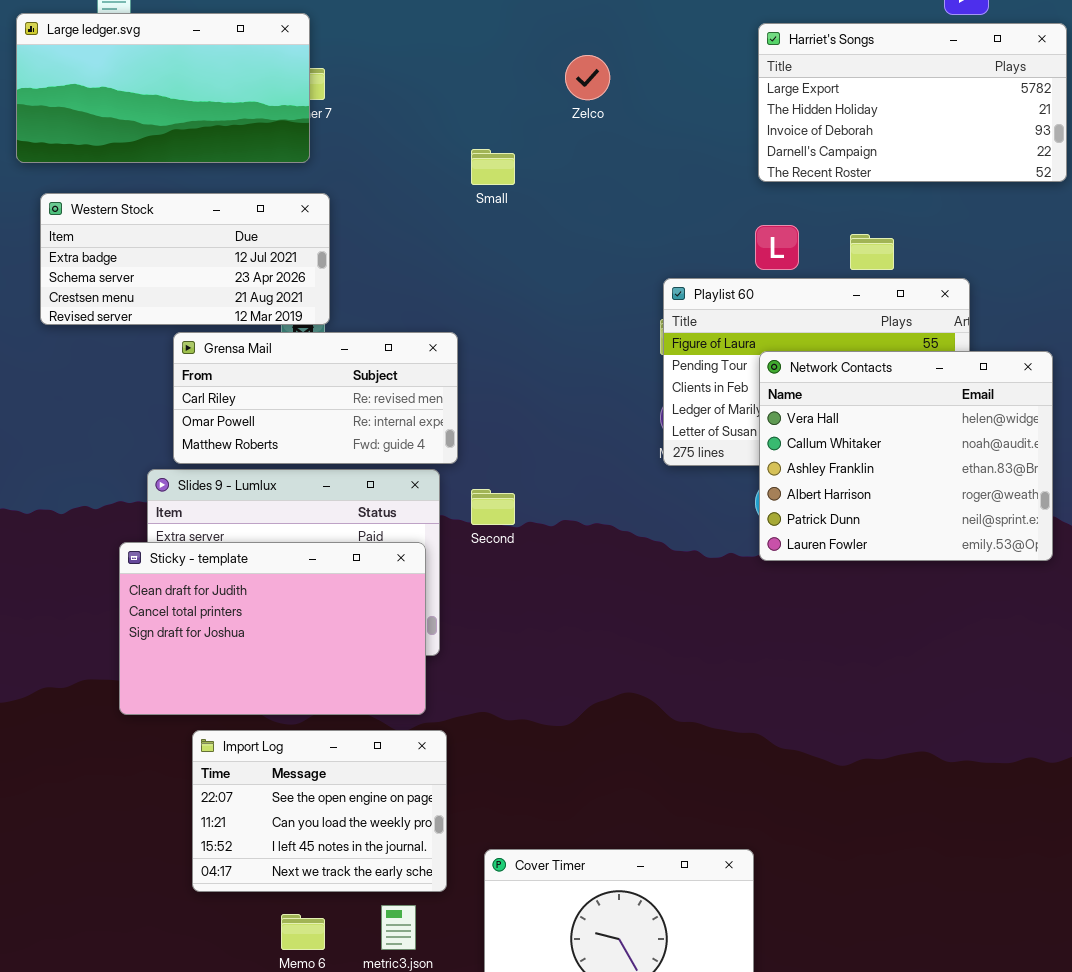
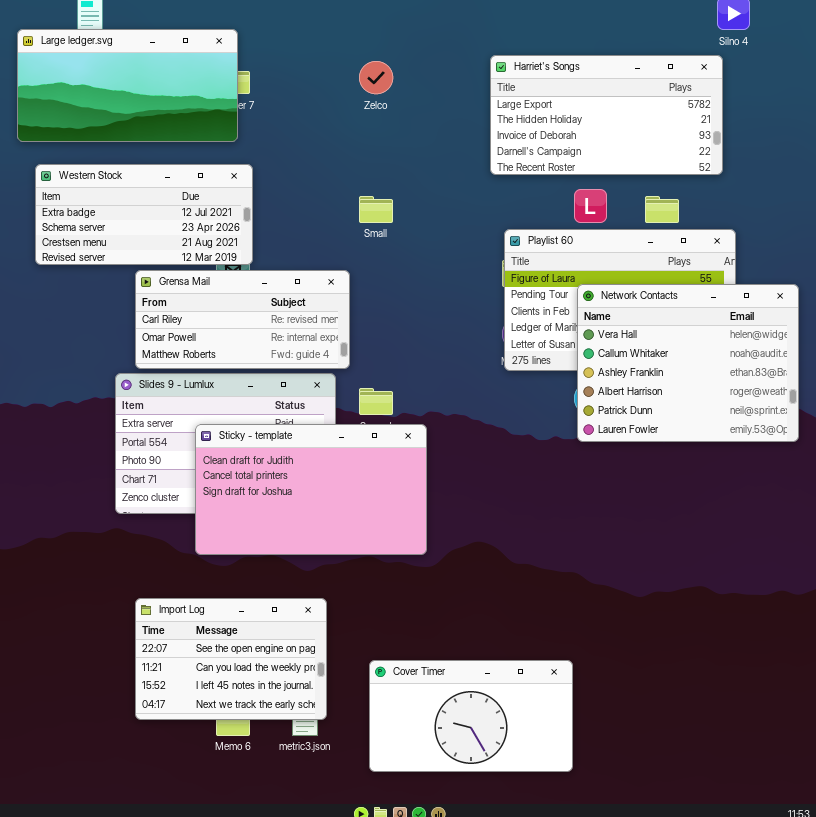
Harriet's Songs: [758,23,1067,182] -> [490,55,723,175], moved
Zelco: [565,55,610,100] -> [359,61,393,94], moved
Small: [471,149,515,185] -> [359,196,393,223], moved
Sticky - template: [119,542,426,715] -> [195,424,427,555], moved
Import Log: [192,730,447,892] -> [135,598,327,720], moved

